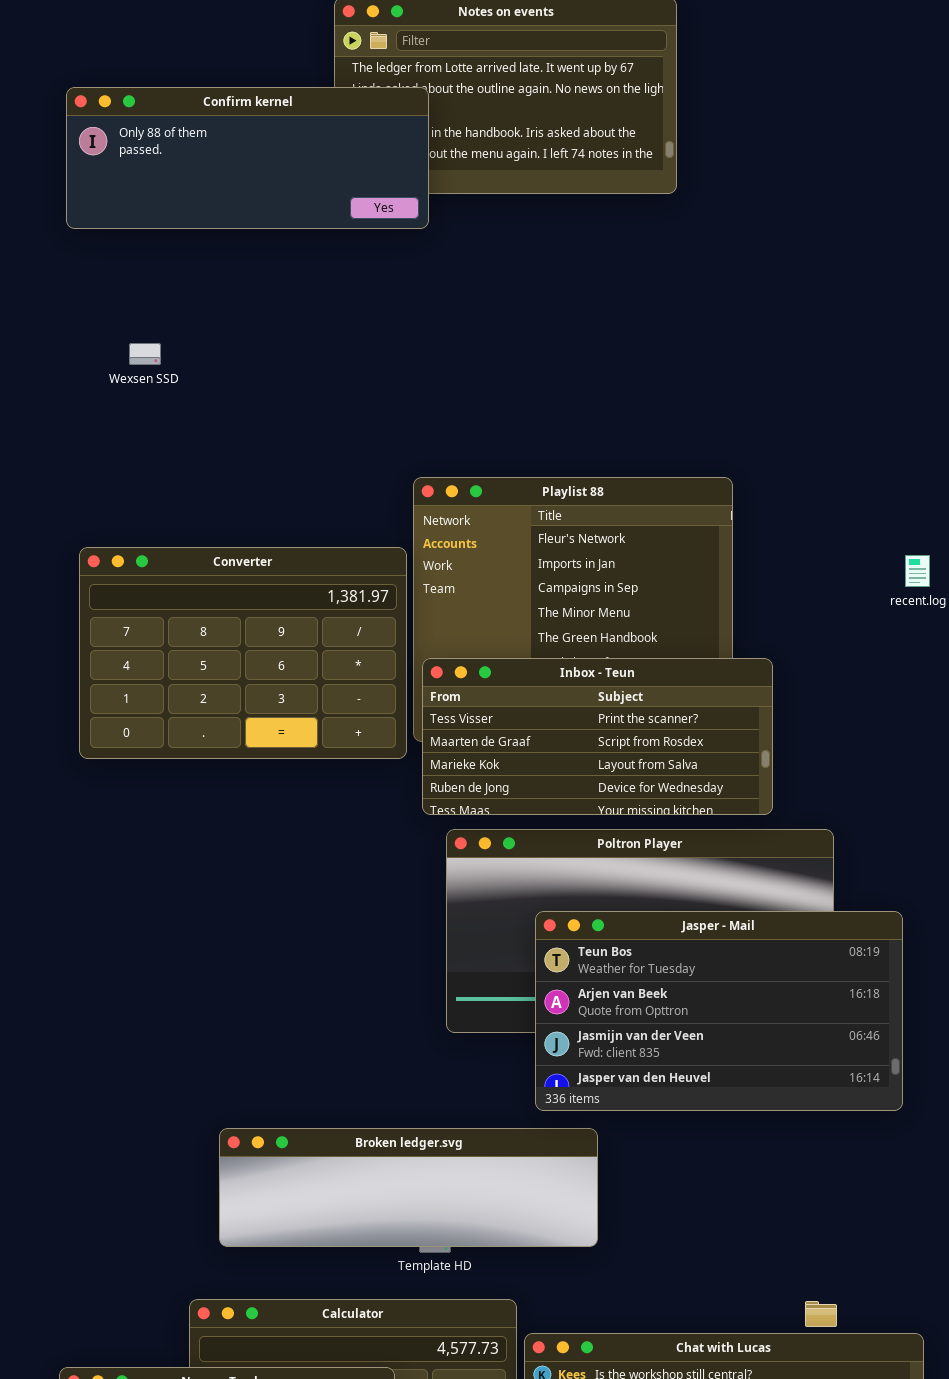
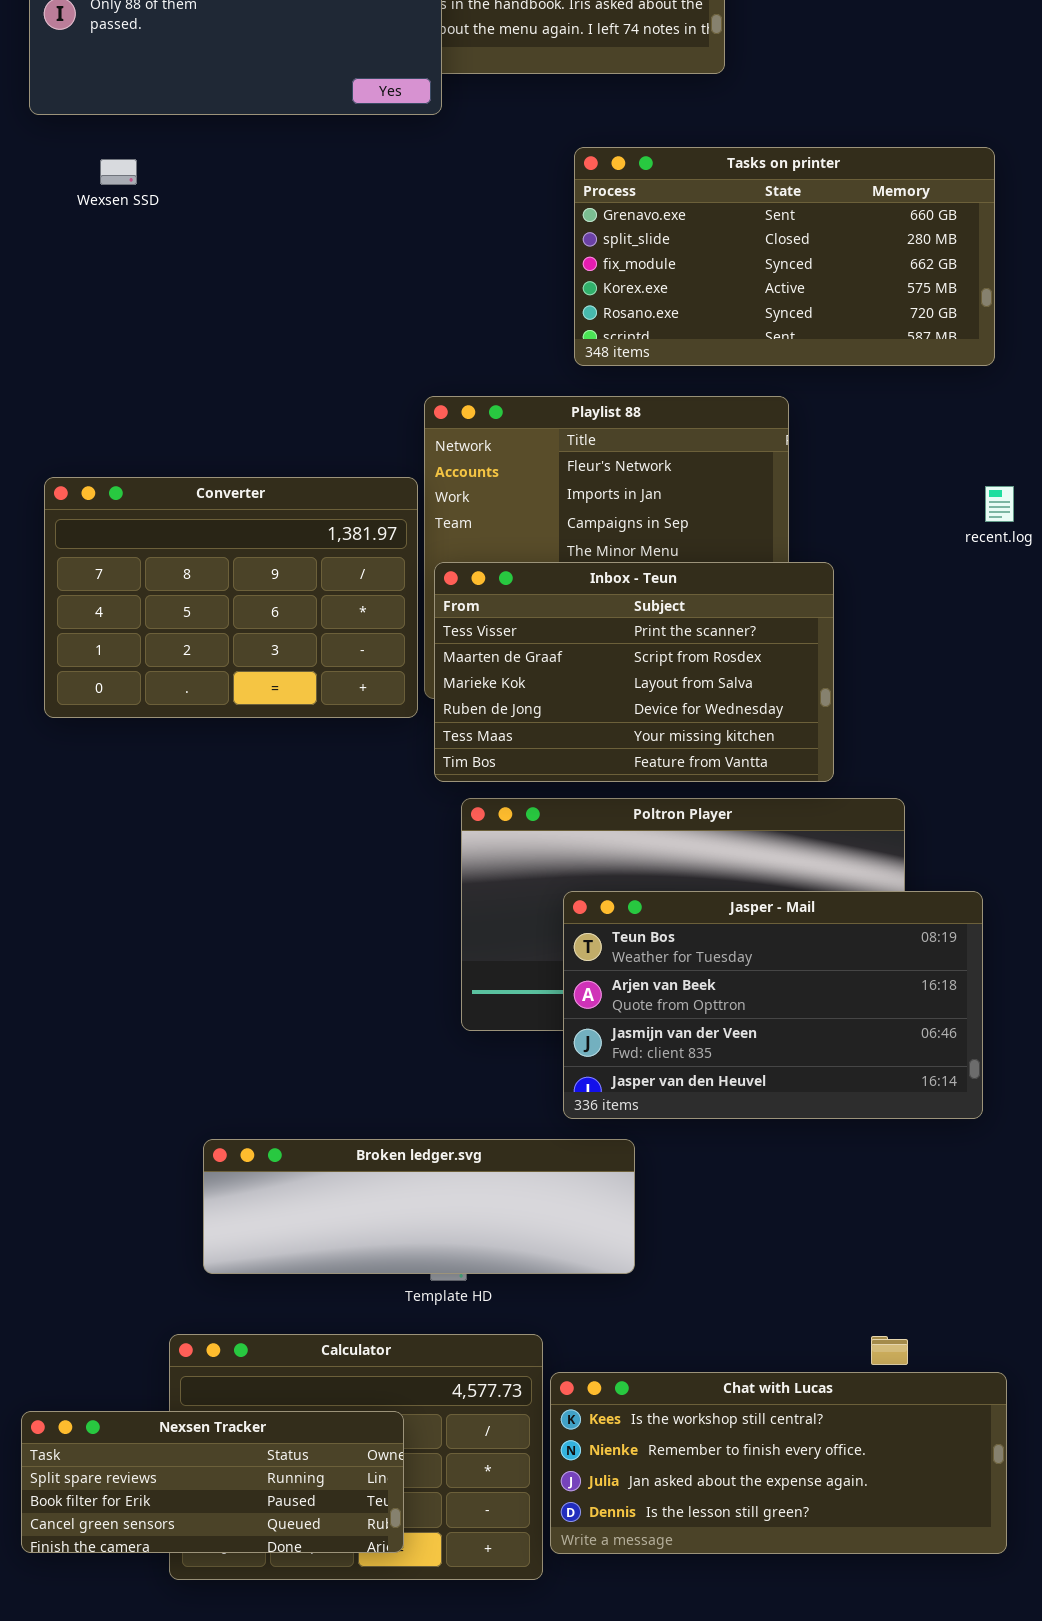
Tasks on printer: none -> [574,147,995,366], opened
Wexsen SSD: [129,343,161,365] -> [100,159,137,185], moved
Inbox - Teun: [422,658,773,815] -> [434,562,834,782], resized

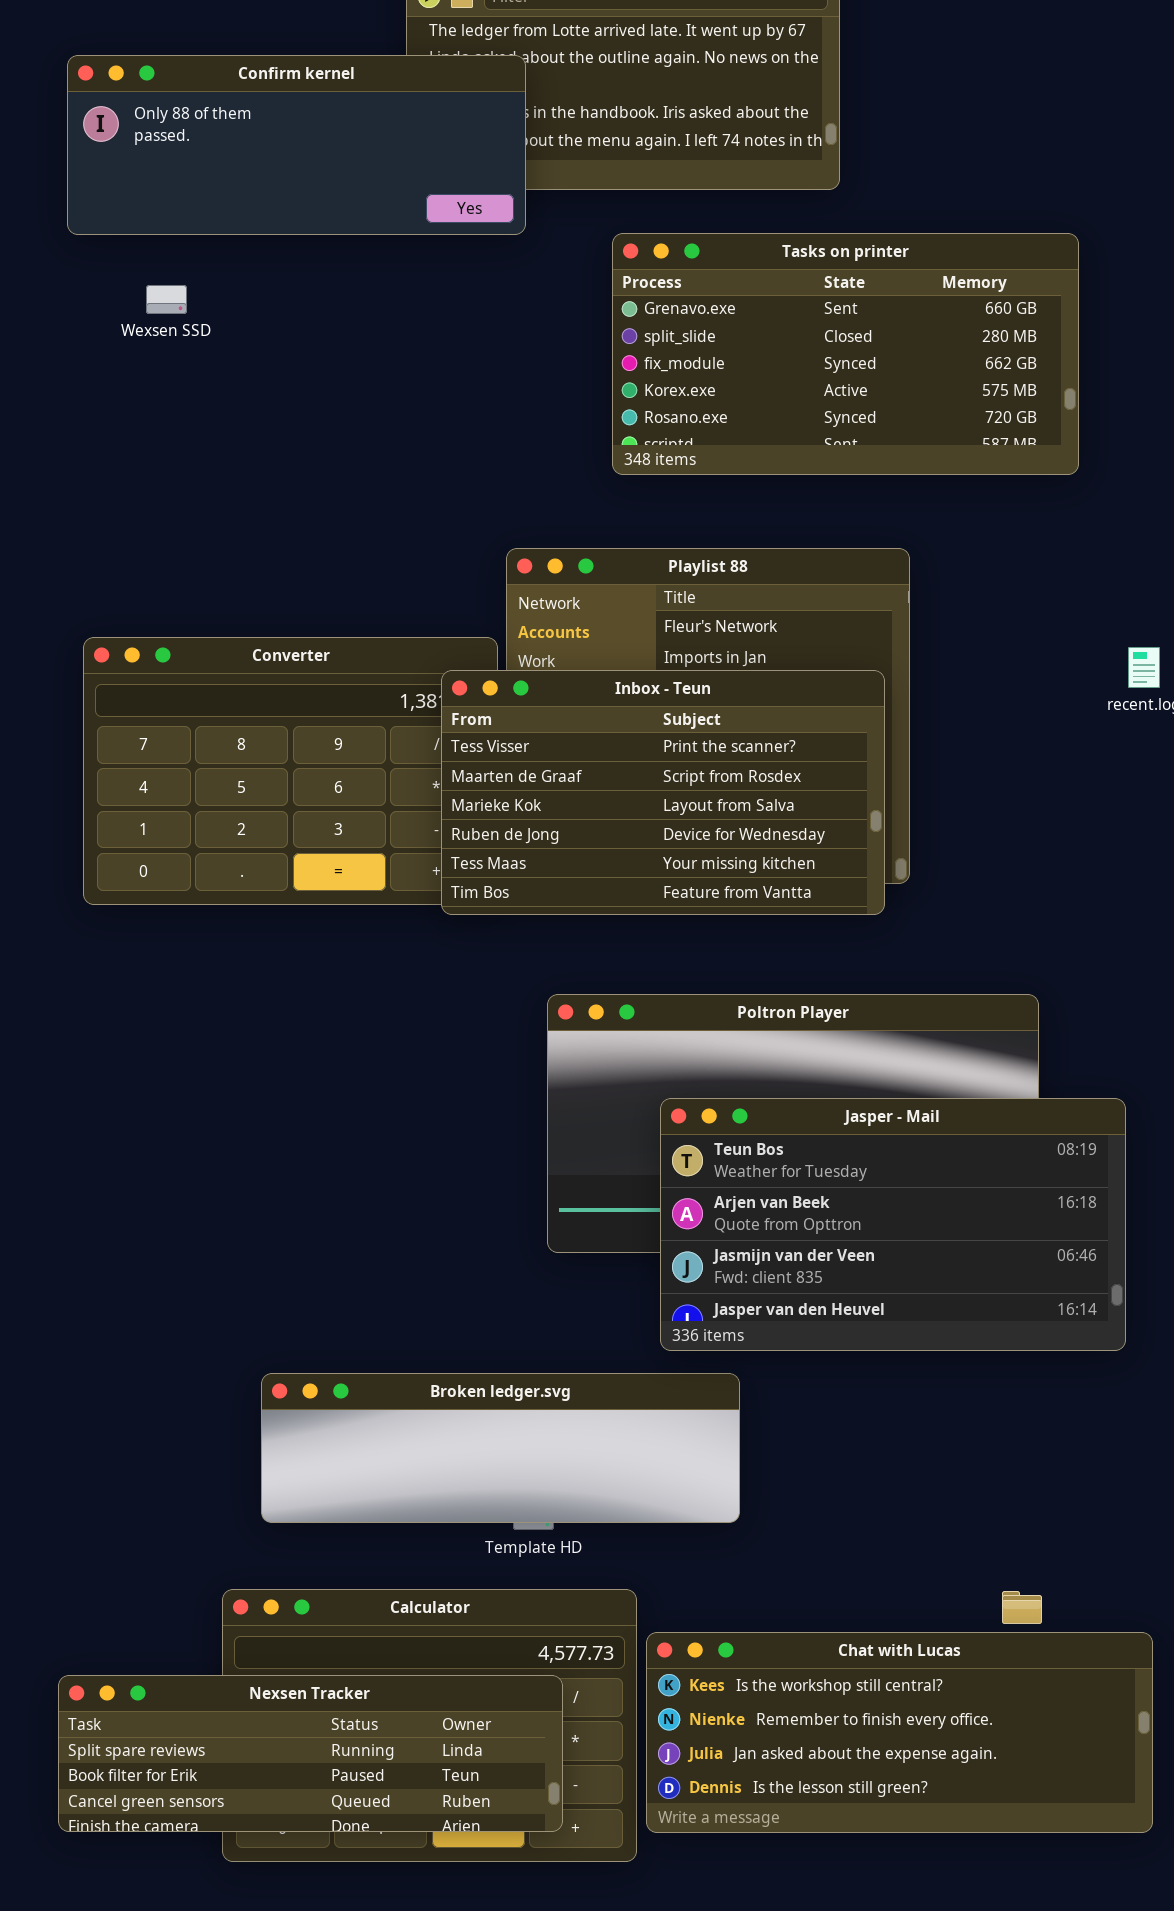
Tasks on printer: [574,147,995,366] -> [612,233,1079,475], moved
Inbox - Teun: [434,562,834,782] -> [441,670,885,915], moved
Nexsen Tracker: [21,1411,404,1553] -> [58,1675,563,1832], resized

